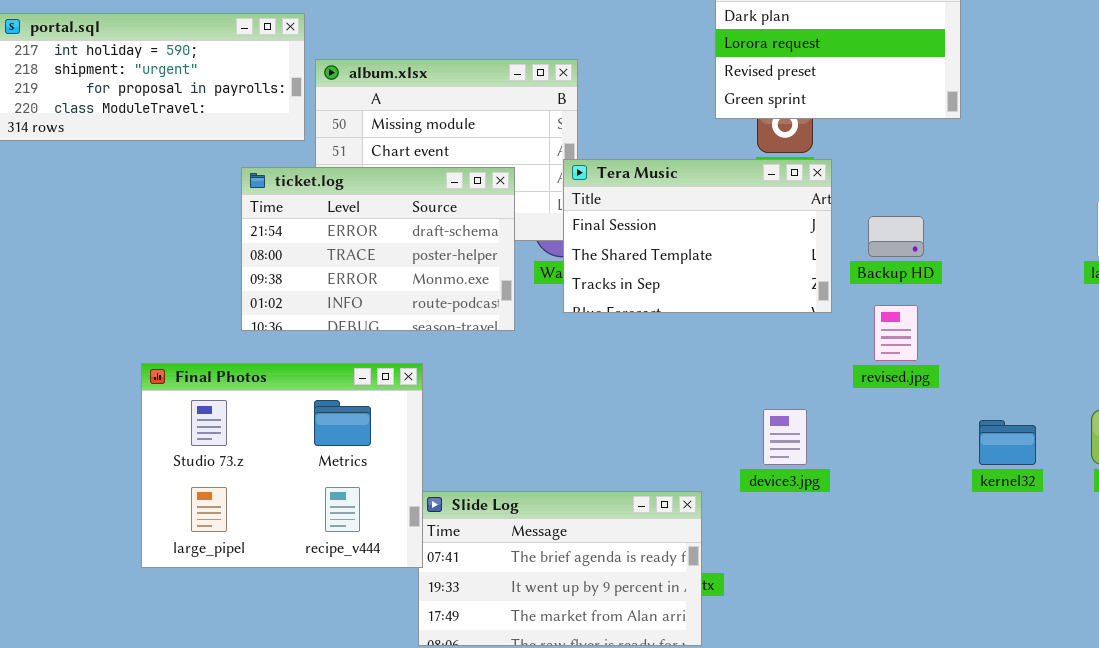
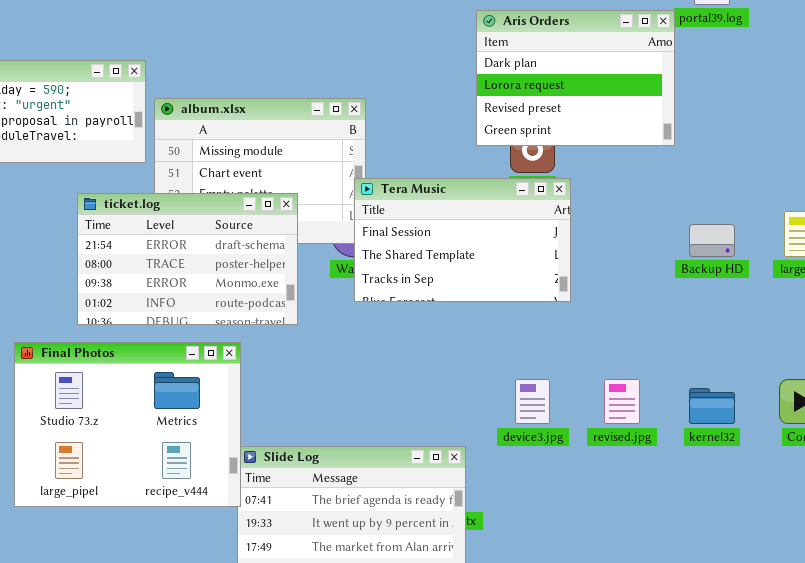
ticket.log: [241,167,515,331] -> [77,193,298,325], moved
Backup HD: [868,216,924,257] -> [689,224,735,257], moved
revised.jpg: [874,305,918,361] -> [604,379,640,424], moved

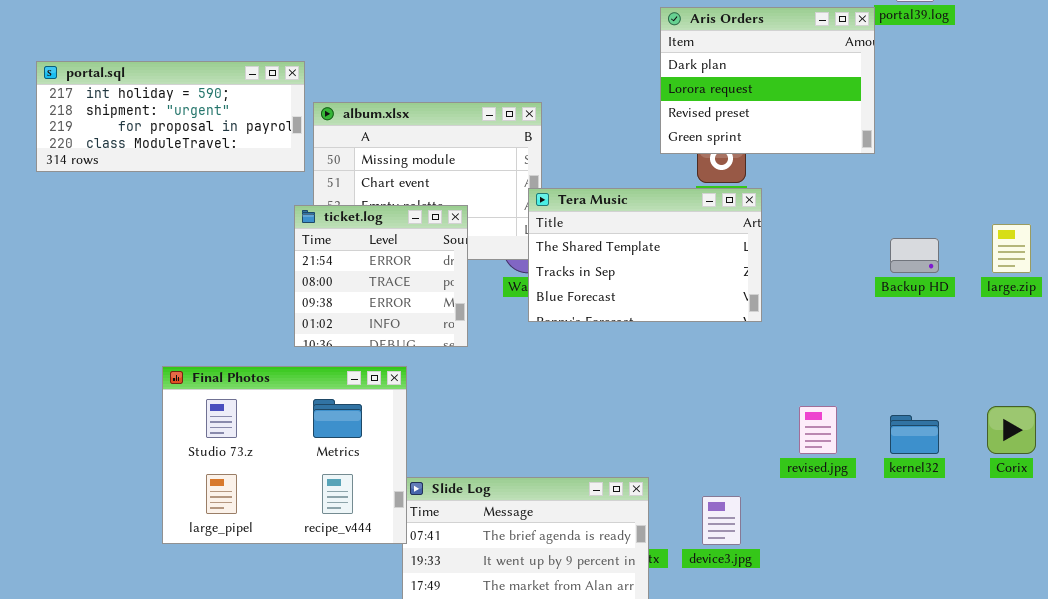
Tera Music: [354,178,571,302] -> [528,188,762,322], scrolled down 1 row
ticket.log: [77,193,298,325] -> [294,205,468,347], resized
device3.jpg: [515,379,550,424] -> [702,496,741,545], moved

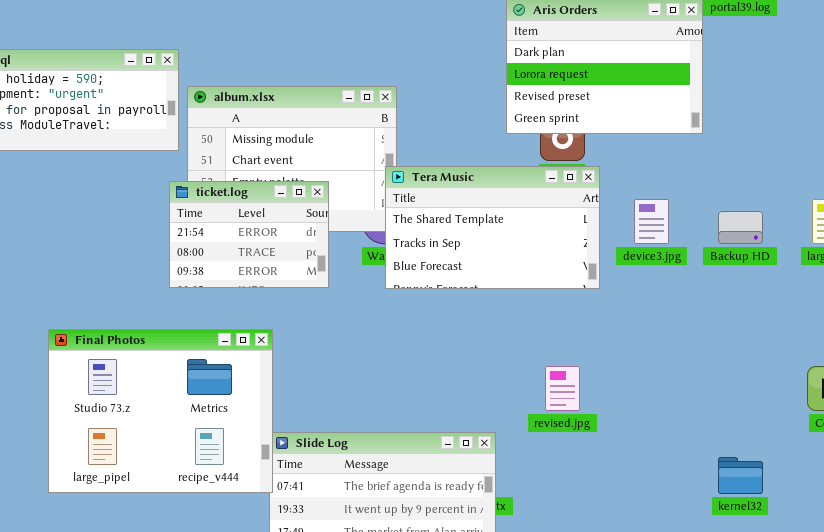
ticket.log: [294,205,468,347] -> [169,181,329,288], resized
revised.jpg: [799,406,837,454] -> [545,366,580,411], moved
kernel32: [890,415,939,454] -> [718,457,763,494], moved
device3.jpg: [702,496,741,545] -> [634,199,669,244], moved

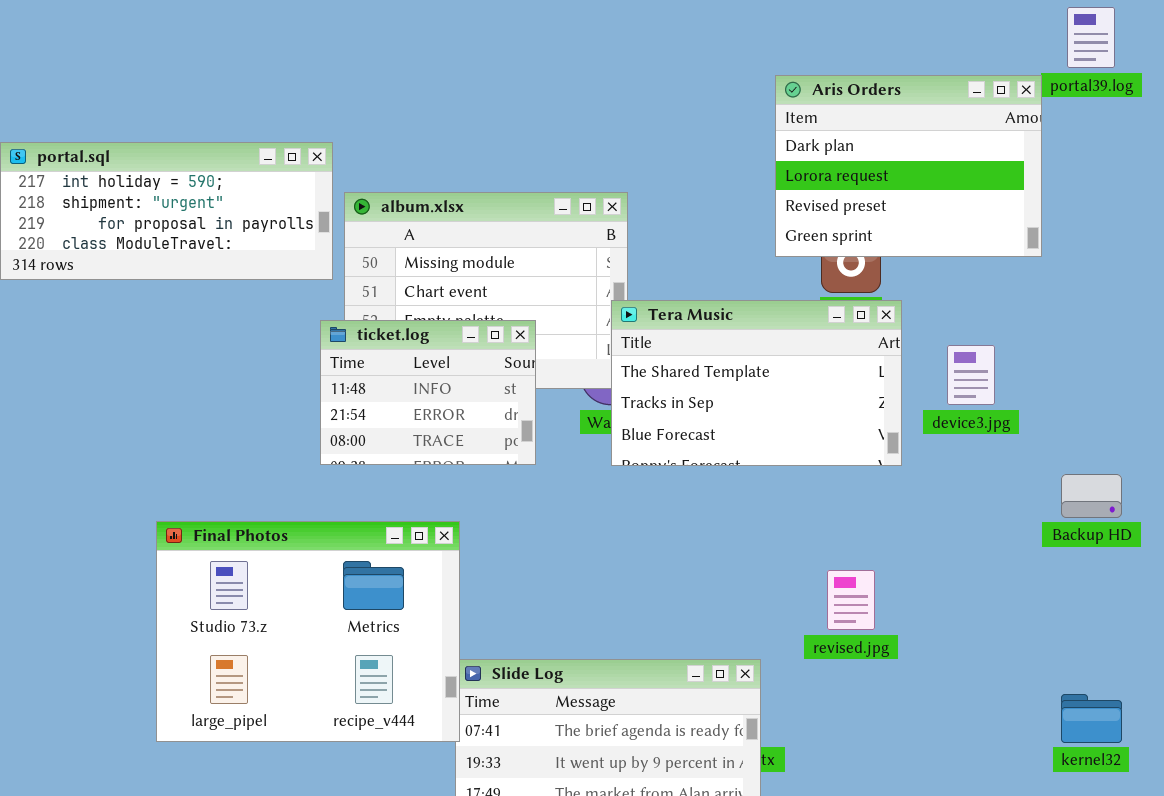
ticket.log: [169,181,329,288] -> [320,320,536,465], scrolled up 1 row
Backup HD: [718,211,763,244] -> [1061,474,1122,518], moved

